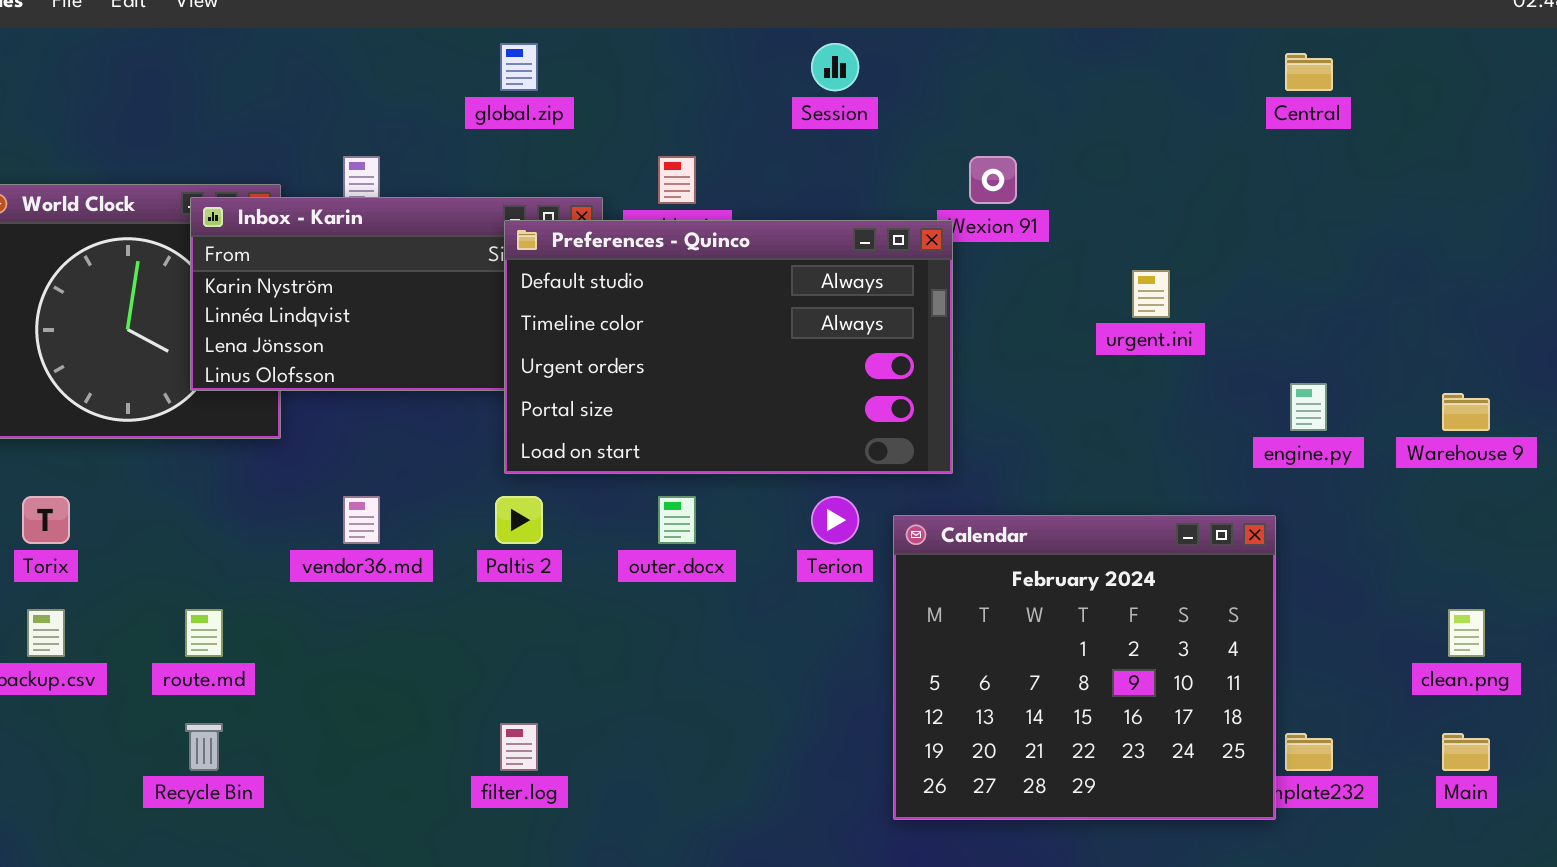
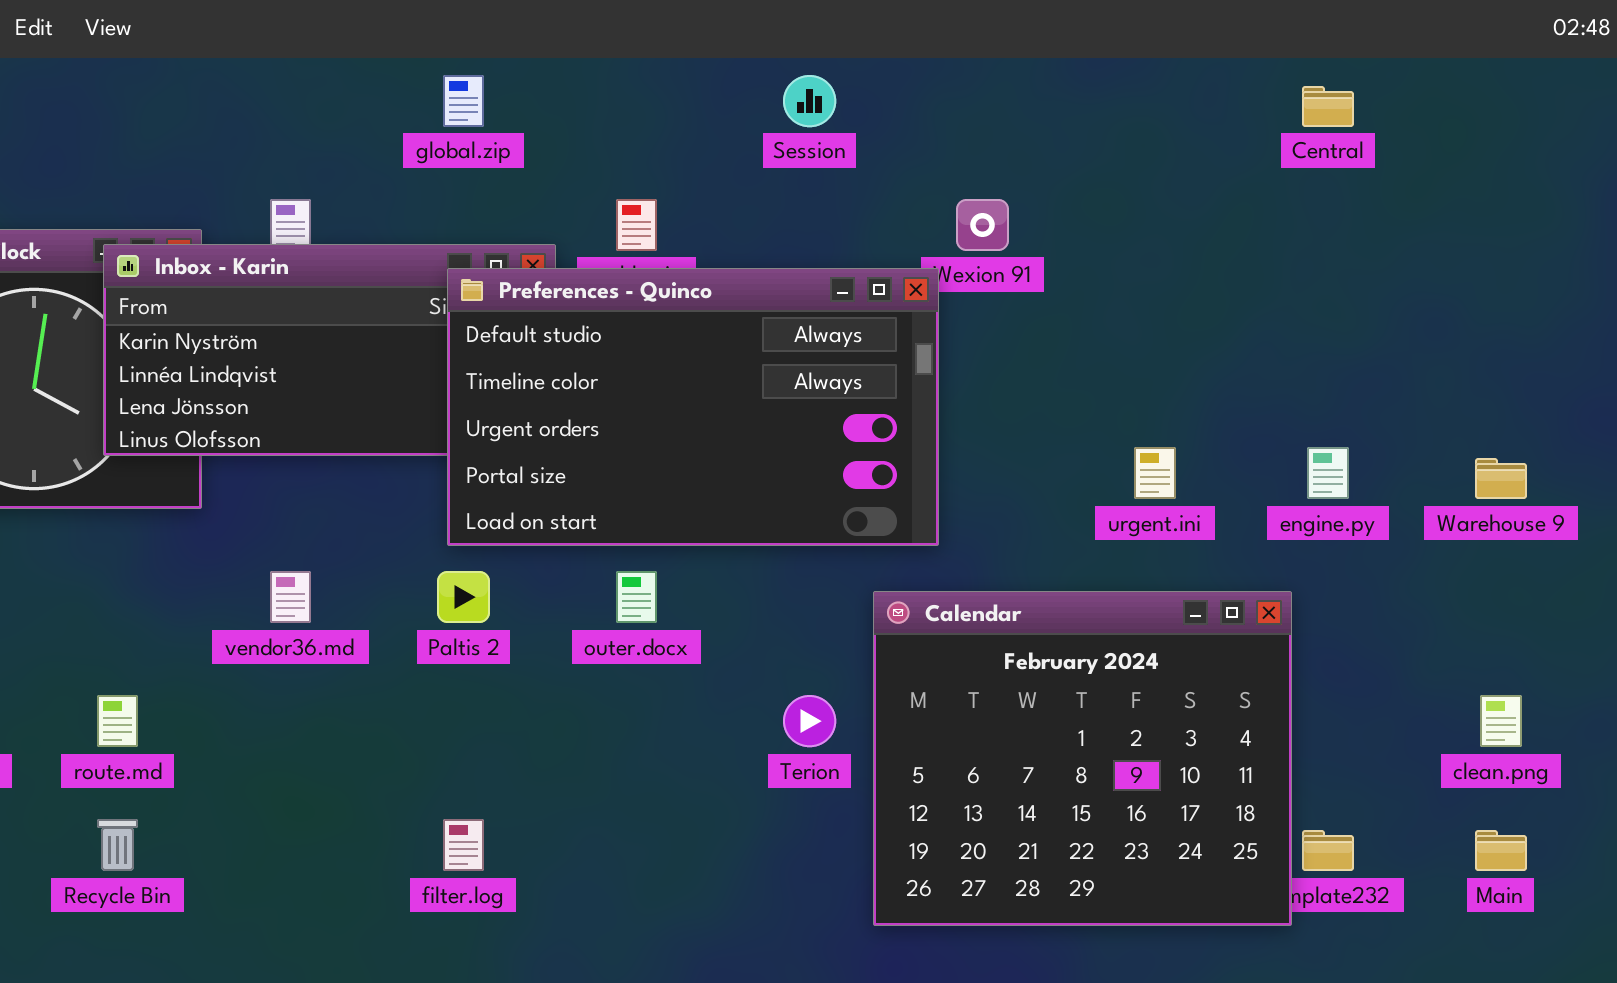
urgent.ini: [1132,270,1170,318] -> [1134,447,1176,499], moved
Terion: [811,496,859,544] -> [783,695,836,747], moved

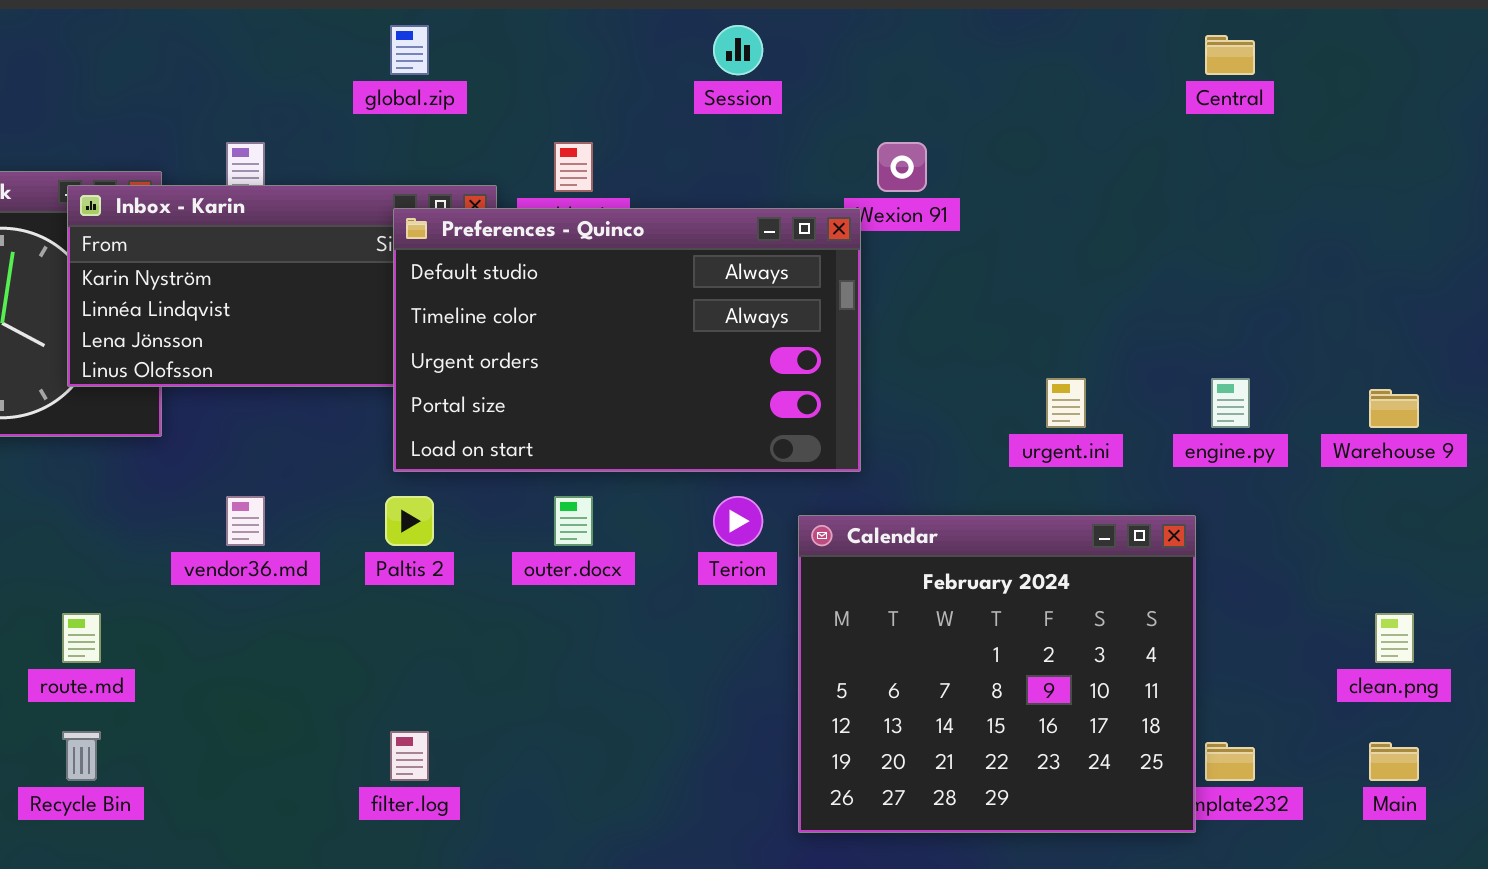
Terion: [783,695,836,747] -> [713,496,763,546], moved

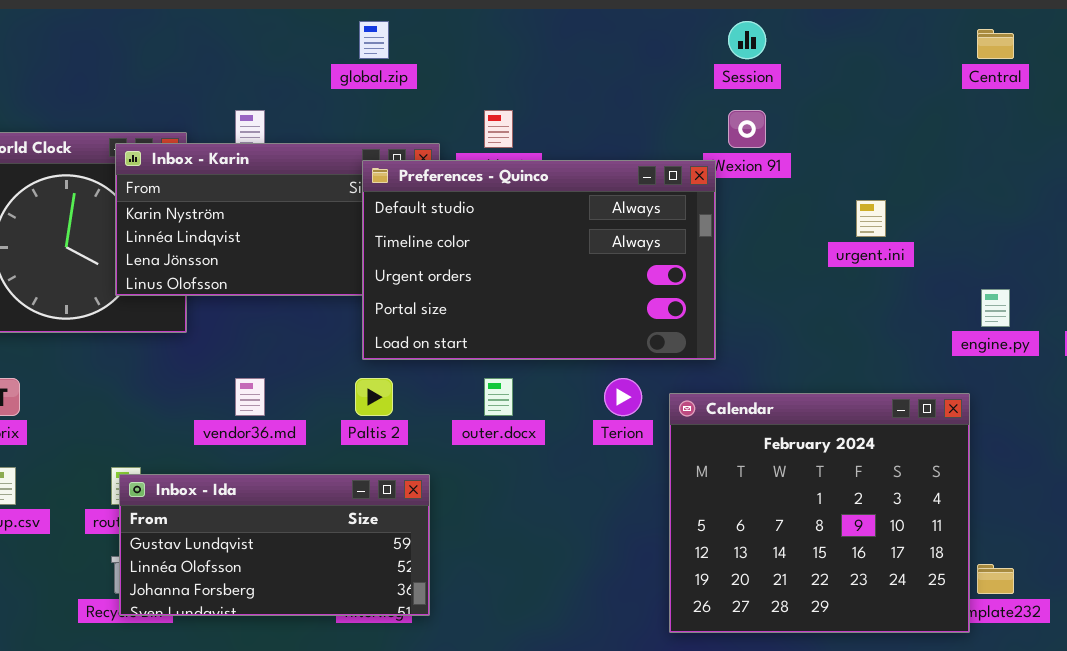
Session: [713,25,763,75] -> [728,21,766,59], moved
urgent.ini: [1046,378,1086,428] -> [856,200,886,237], moved
Inbox - Ida: none -> [119,474,430,616], opened

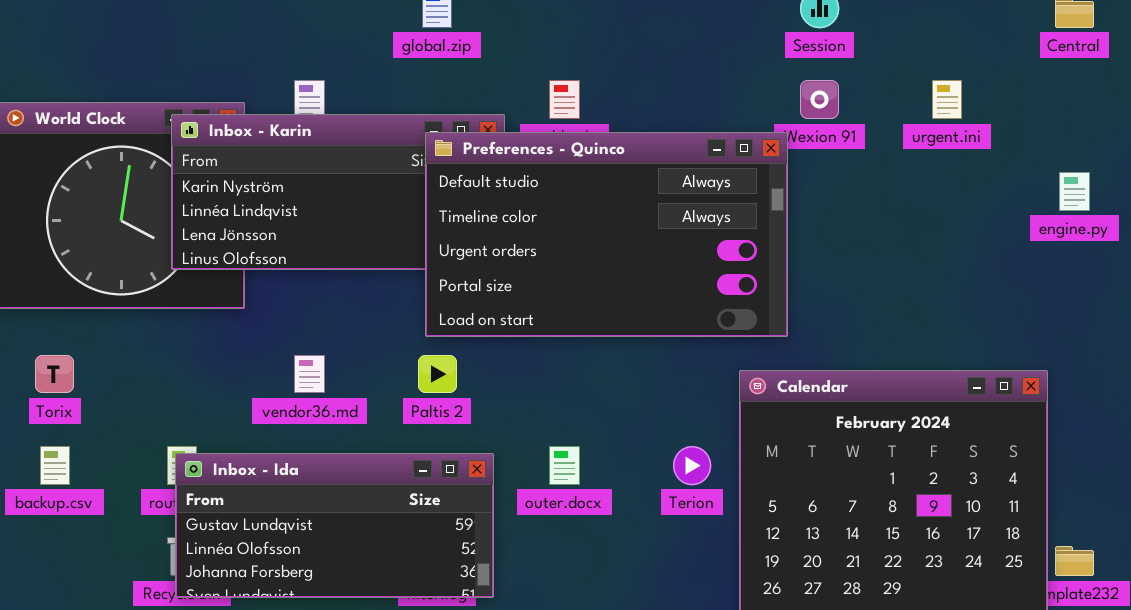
urgent.ini: [856,200,886,237] -> [932,80,962,119], moved
engine.py: [981,289,1010,327] -> [1059,172,1090,211], moved
outer.docx: [484,378,513,416] -> [549,446,580,485], moved
Terion: [604,378,642,416] -> [673,446,711,485], moved

